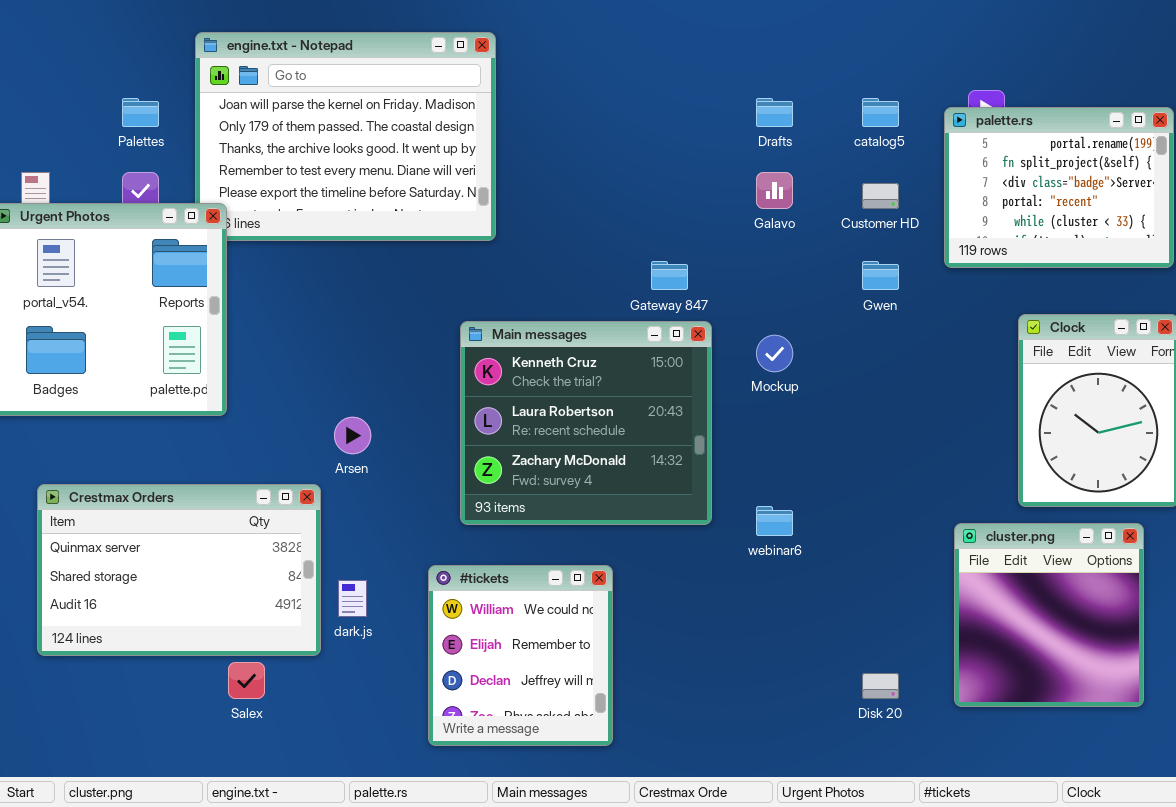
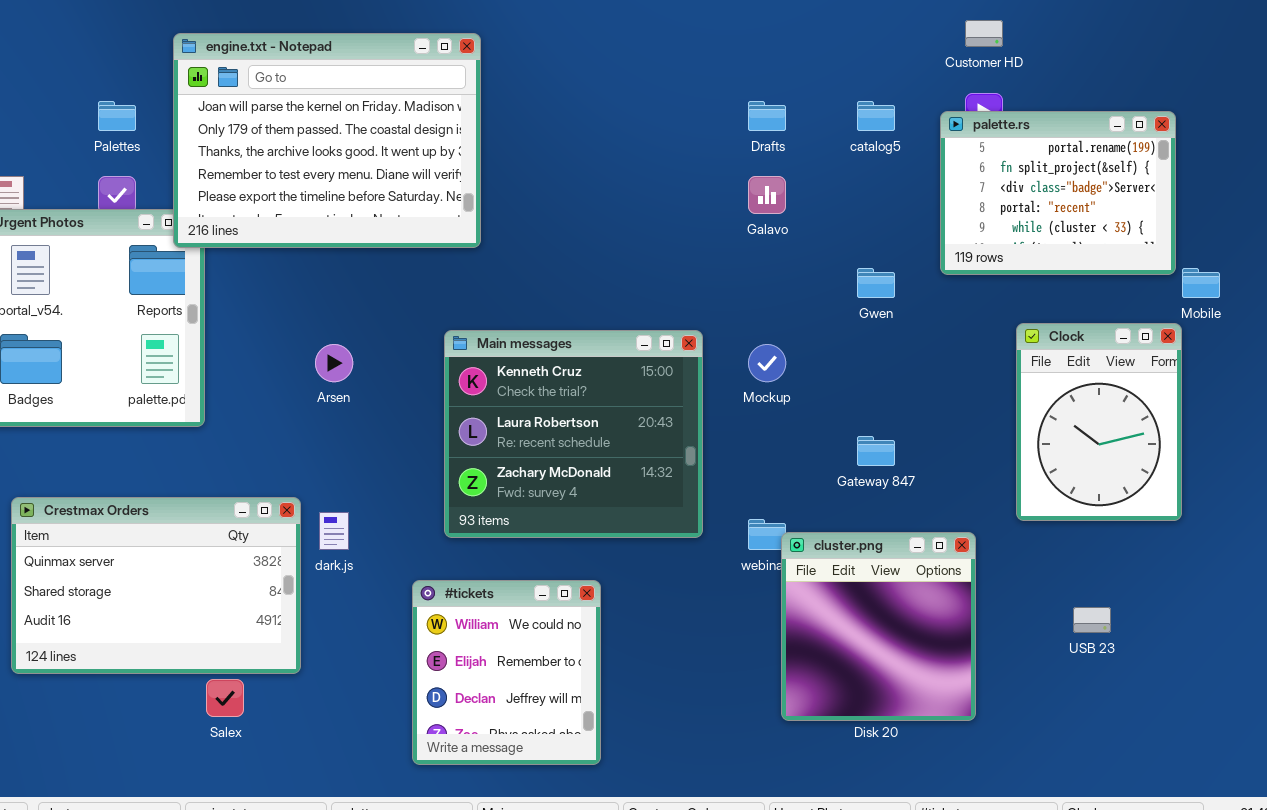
engine.txt - Notepad: [195,32,496,241] -> [173,33,481,248], raised
Customer HD: [862,183,899,209] -> [965,20,1003,47], moved
Gateway 847: [651,261,688,290] -> [857,436,895,466], moved
Arsen: [334,417,371,454] -> [315,344,353,382], moved
cluster.png: [954,523,1144,707] -> [781,532,976,721], moved
dark.js: [338,580,367,617] -> [319,512,349,550], moved

